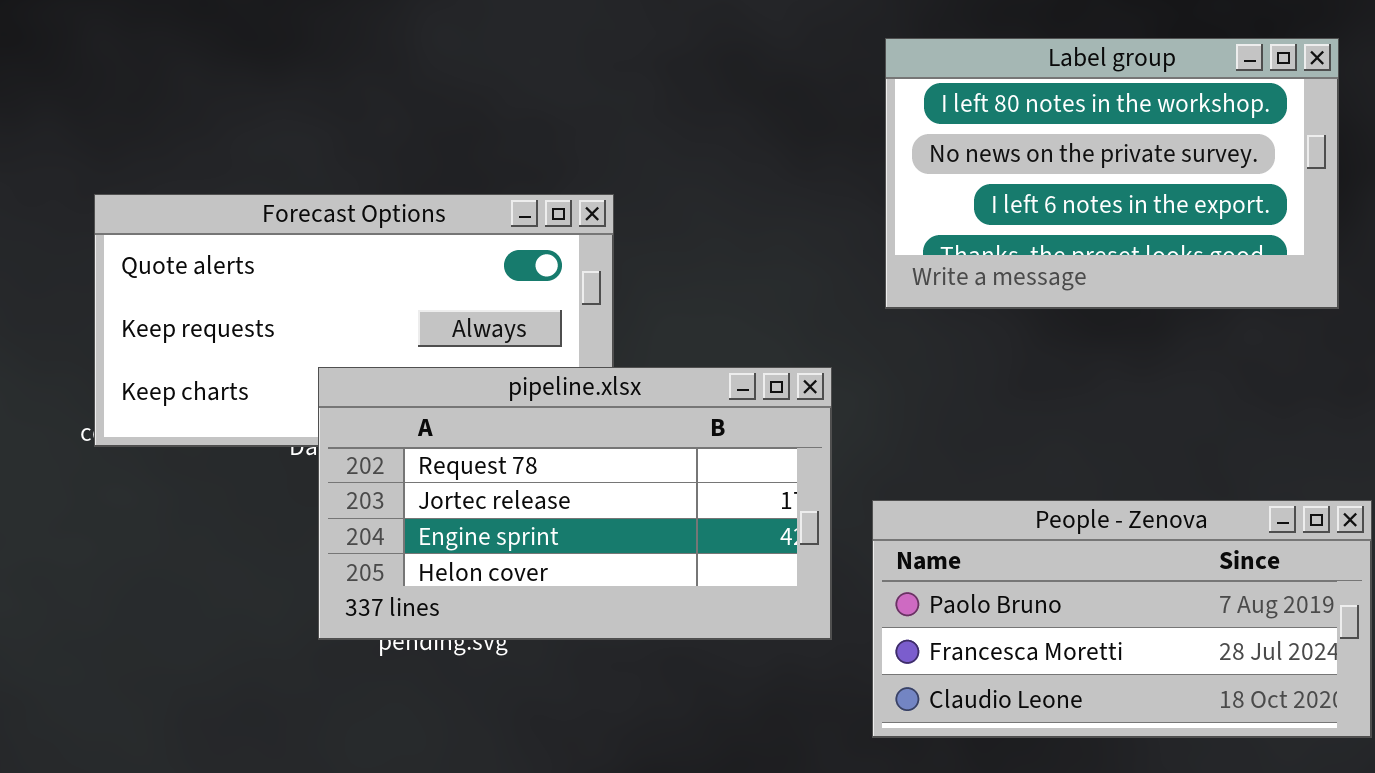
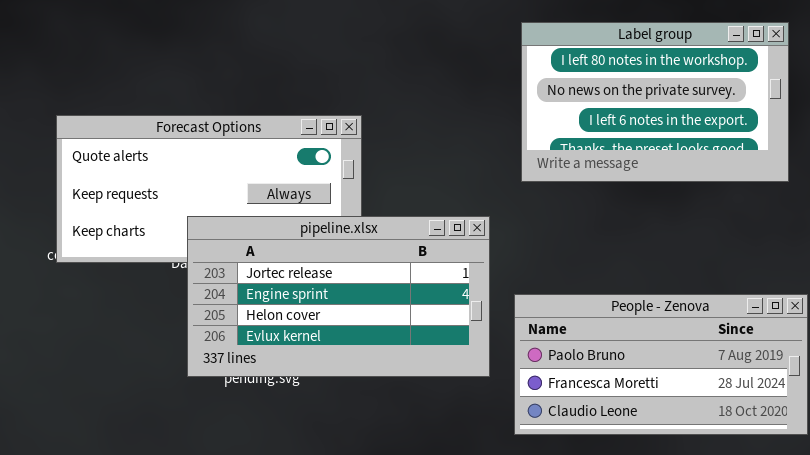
pipeline.xlsx: [318,367,832,640] -> [187,216,490,377], scrolled down 1 row

